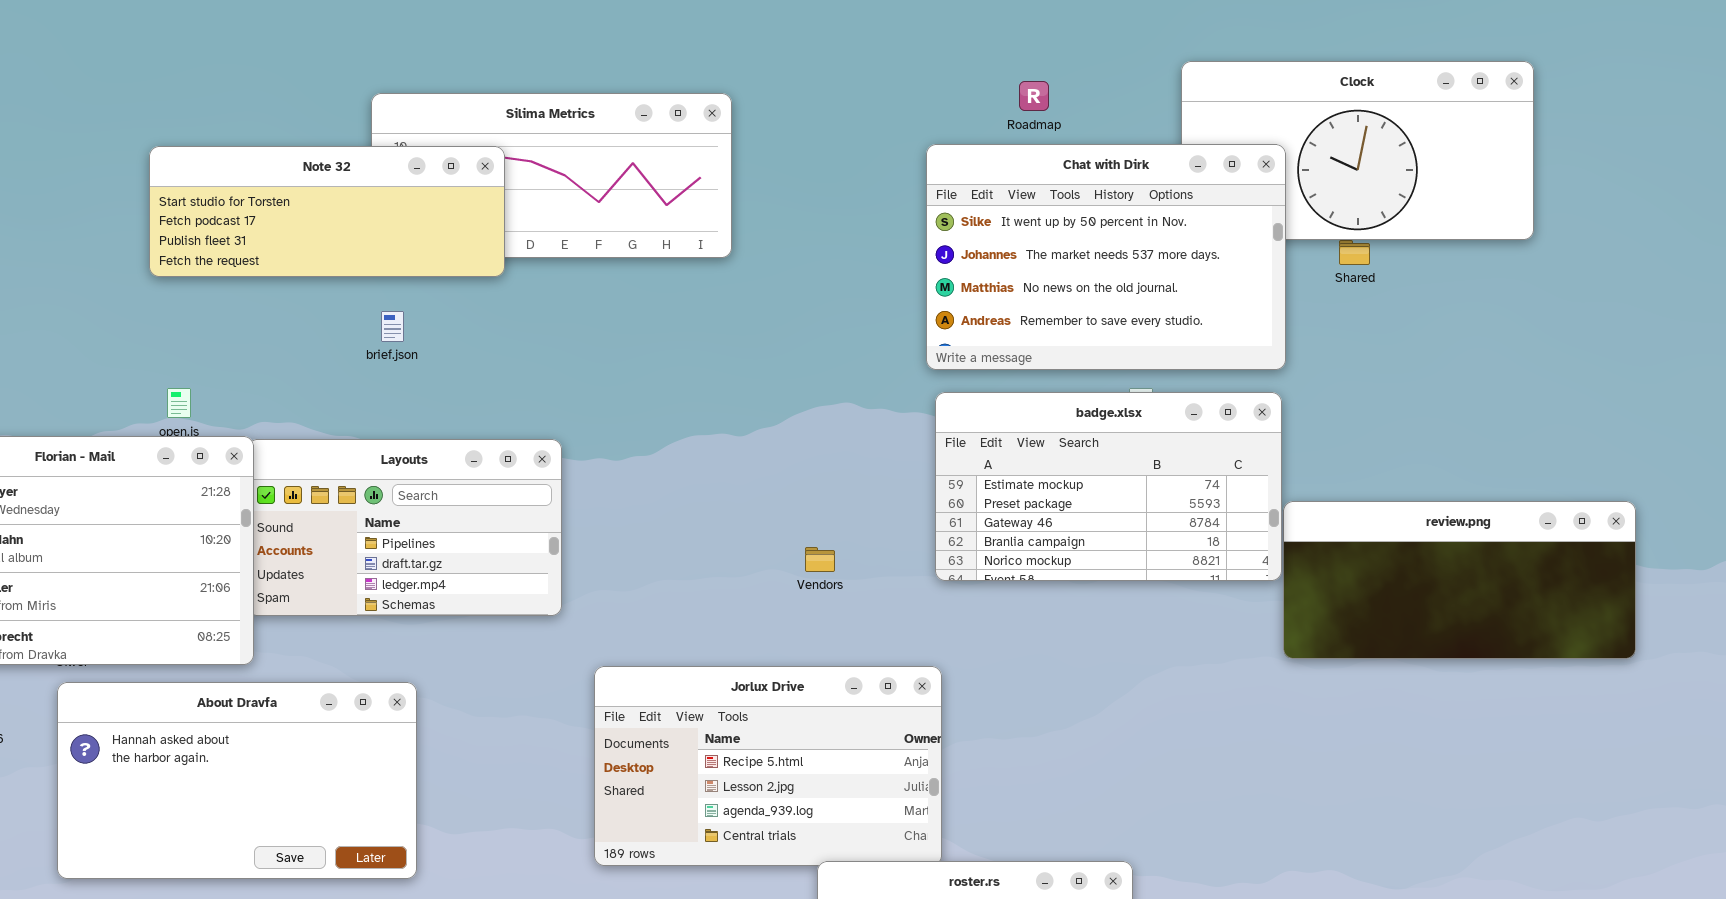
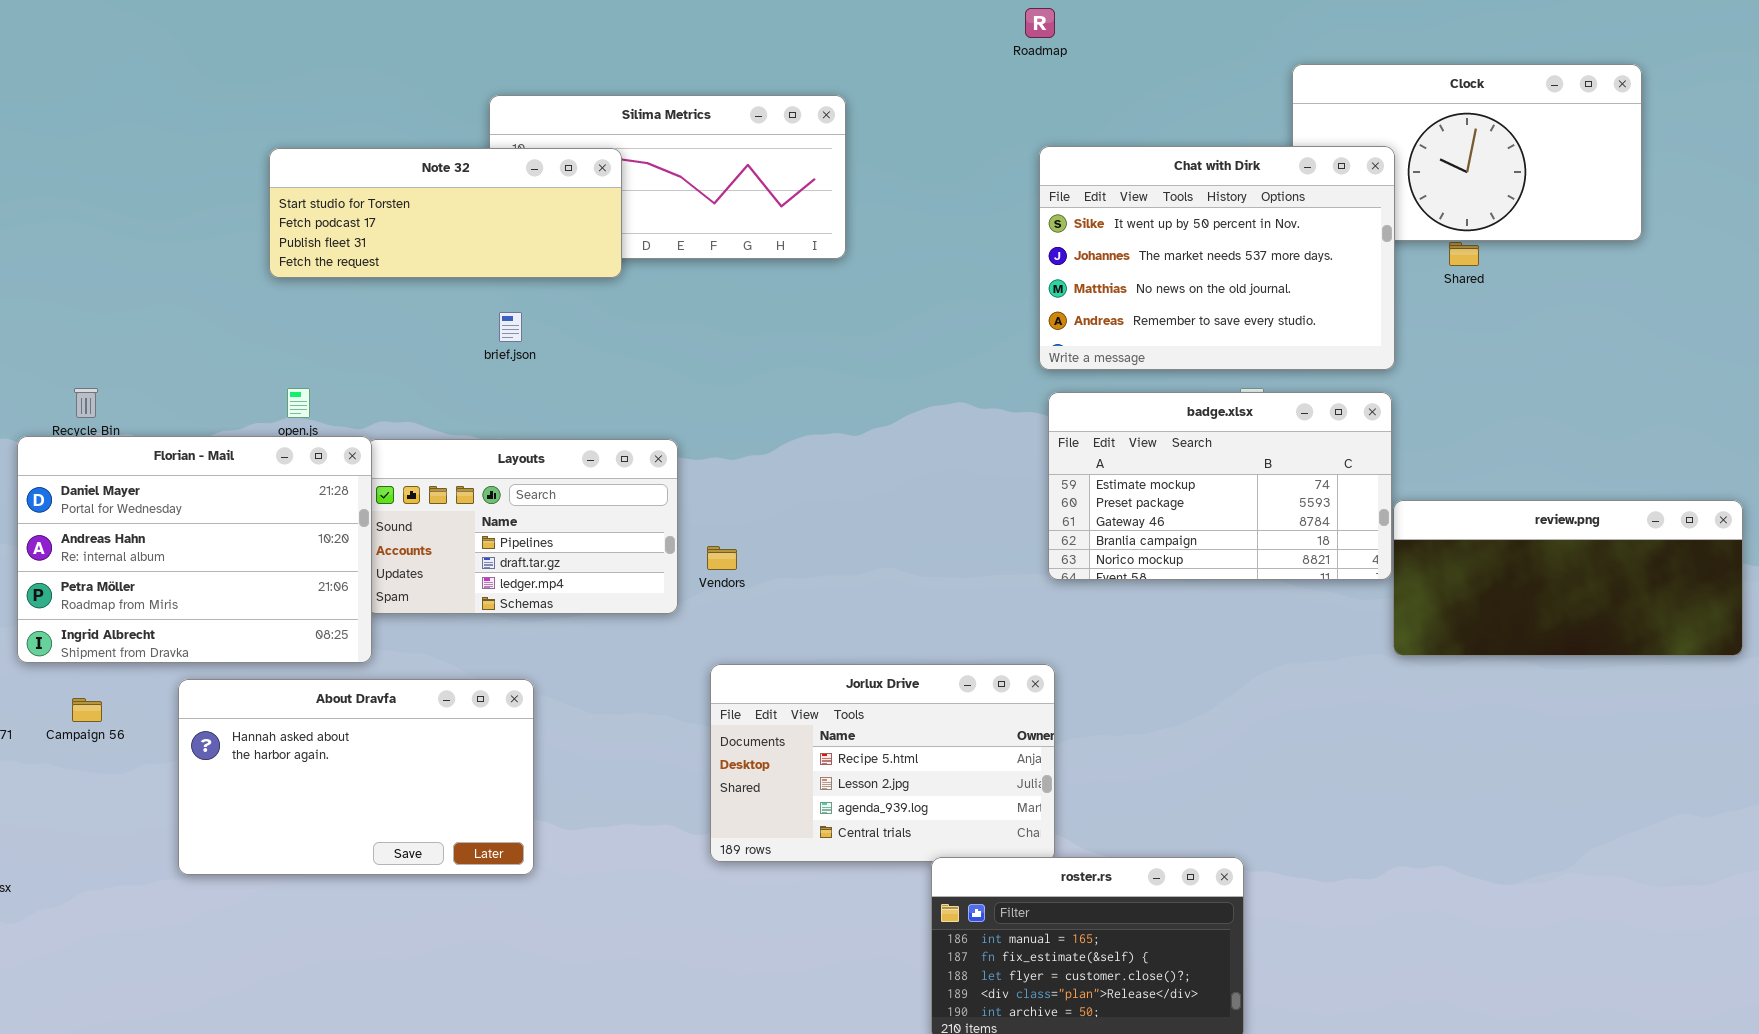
Roadmap: [1019,81,1049,111] -> [1025,8,1055,38], moved
Vendors: [805,547,835,572] -> [707,546,737,570], moved

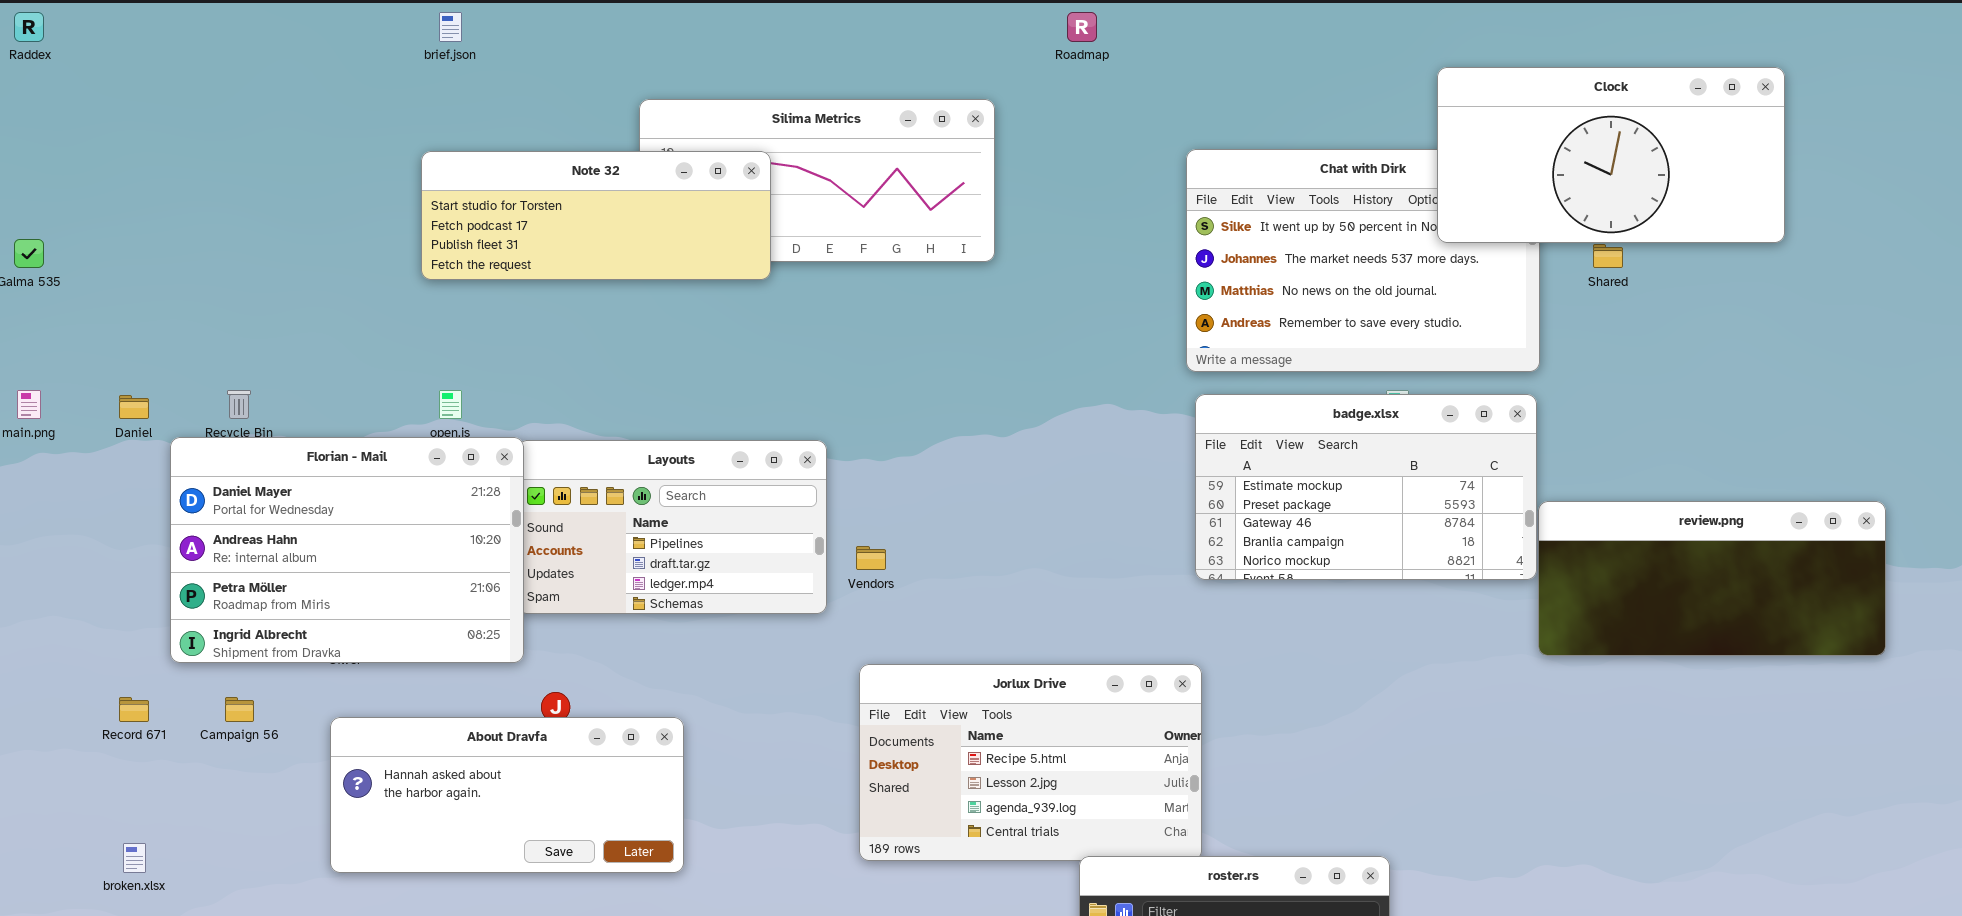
Roadmap: [1025,8,1055,38] -> [1067,12,1097,42], moved
Clock: [1292,64,1642,241] -> [1437,67,1785,243], raised
brief.json: [499,312,522,342] -> [439,12,462,42], moved
About Dravfa: [178,679,534,875] -> [330,717,684,873], resized

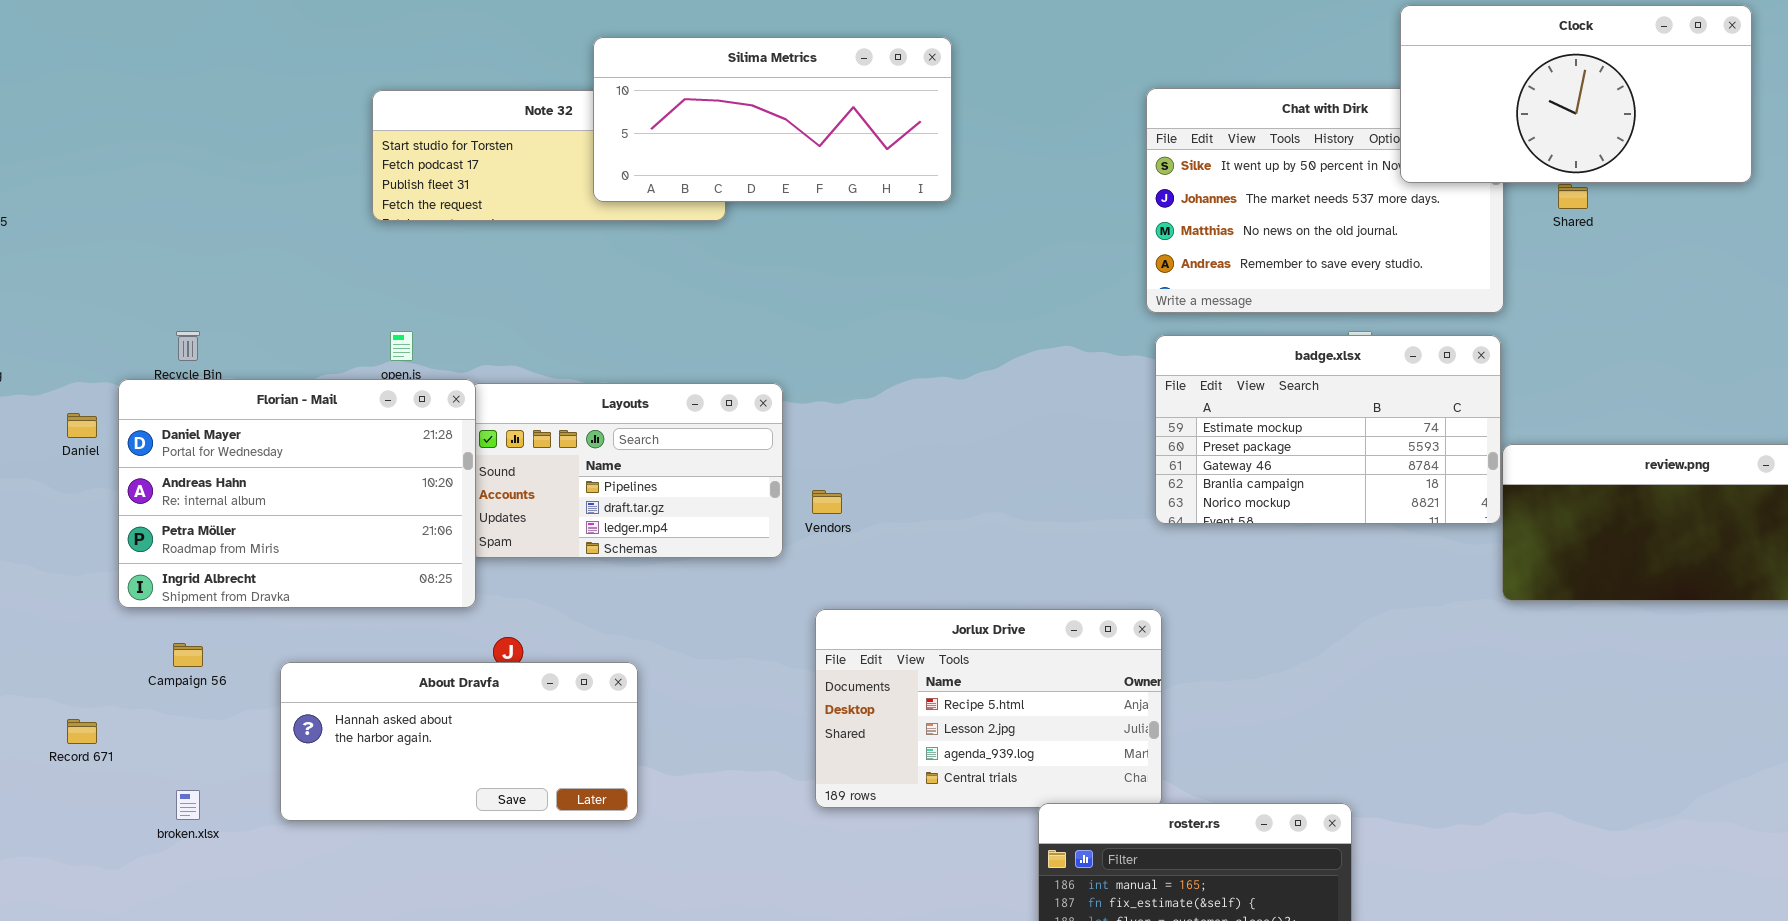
Silima Metrics: [639,99,995,262] -> [593,37,952,202], raised
Daniel: [119,395,149,419] -> [67,413,97,438], moved
Record 671: [119,697,149,722] -> [67,719,97,744], moved
broken.xlsx: [123,843,146,873] -> [176,790,200,820], moved

